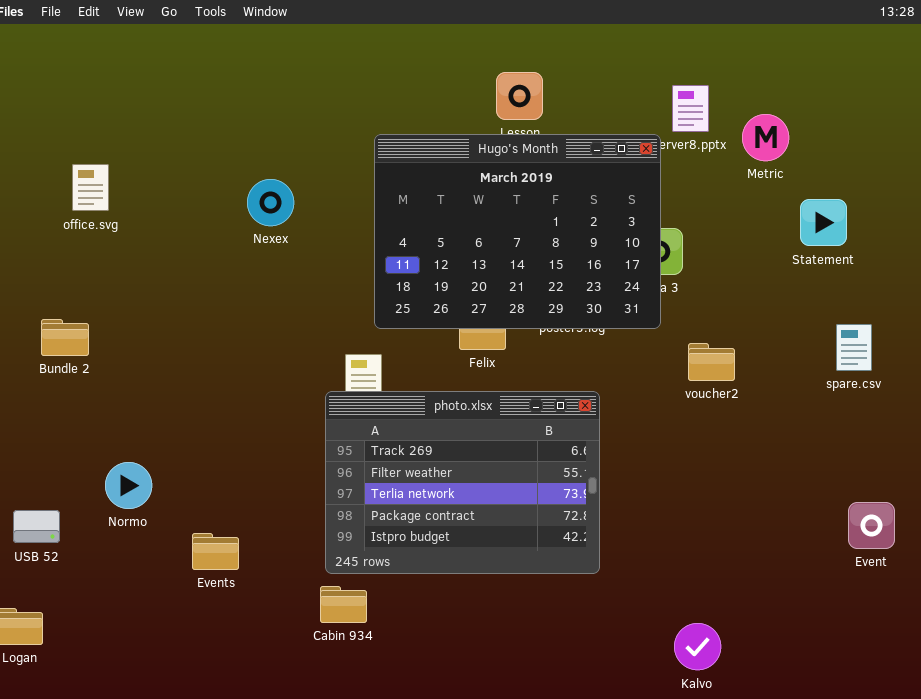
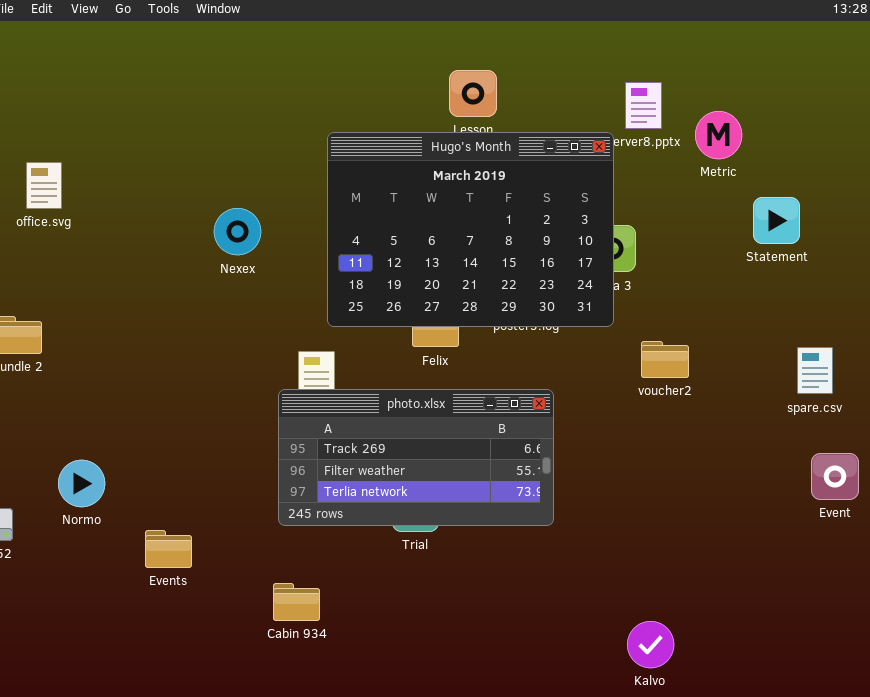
Nexex: [247,179,294,226] -> [214,208,261,255], moved
spare.csv: [836,324,872,371] -> [797,347,833,394], moved
photo.xlsx: [325,391,600,574] -> [278,389,554,526], resized
Event: [848,502,895,549] -> [811,453,859,500], moved

